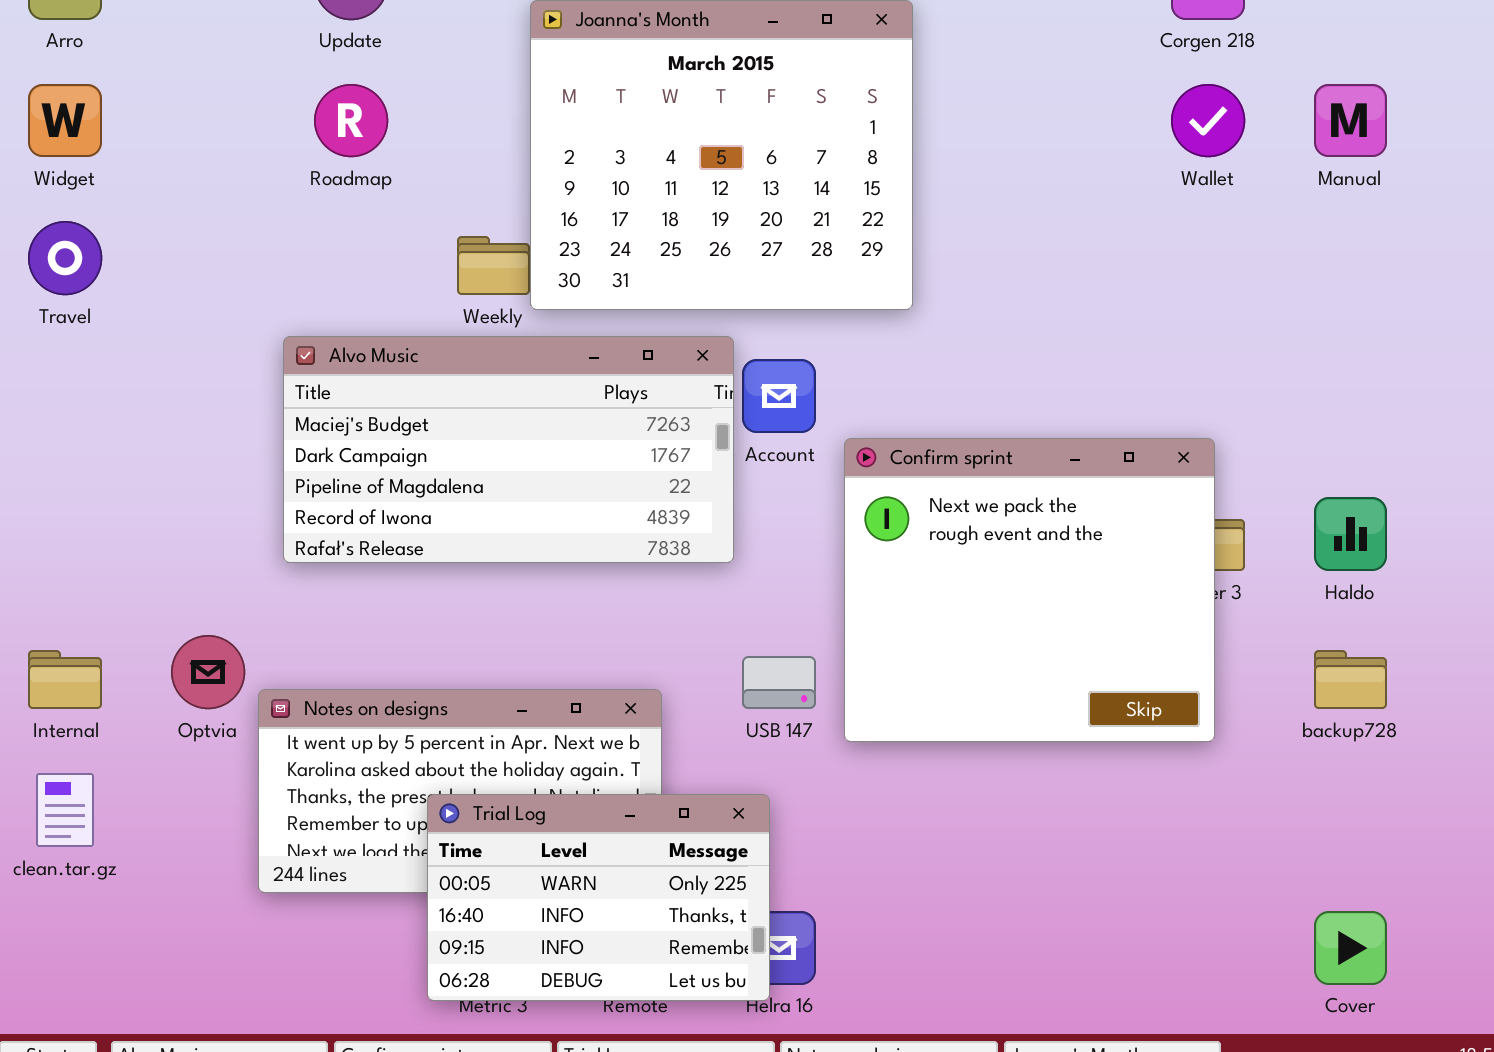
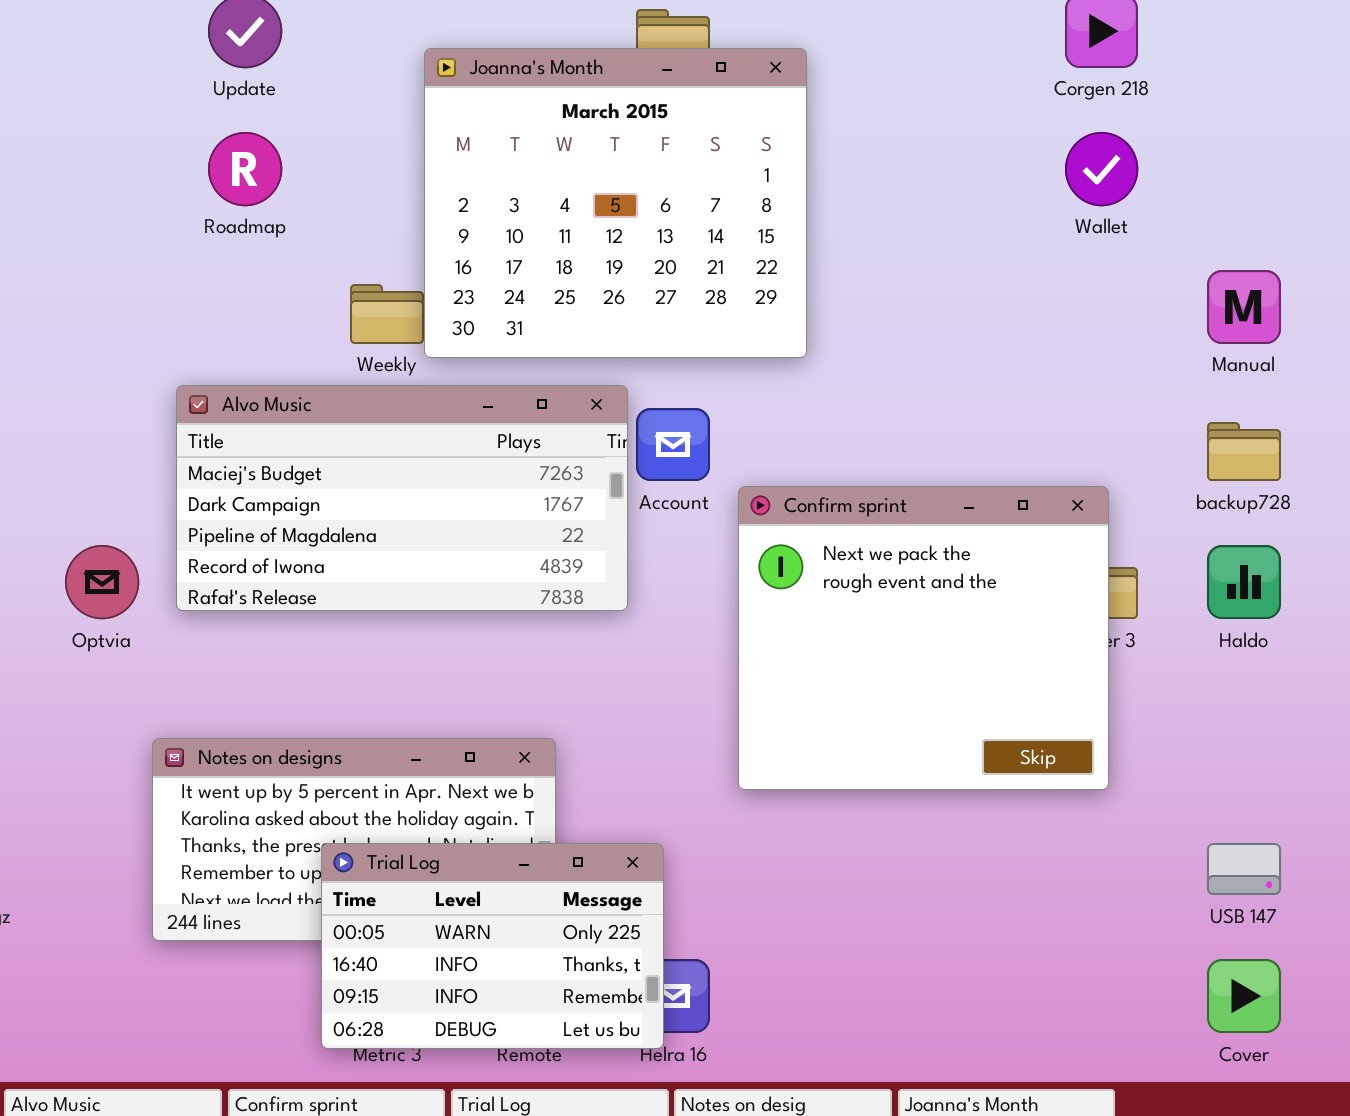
Manual: [1314,84,1387,157] -> [1207,270,1281,344], moved
Optvia: [171,635,245,709] -> [65,545,139,619], moved
backup728: [1314,650,1387,709] -> [1207,422,1281,481], moved
USB 147: [742,656,816,709] -> [1207,843,1281,895], moved

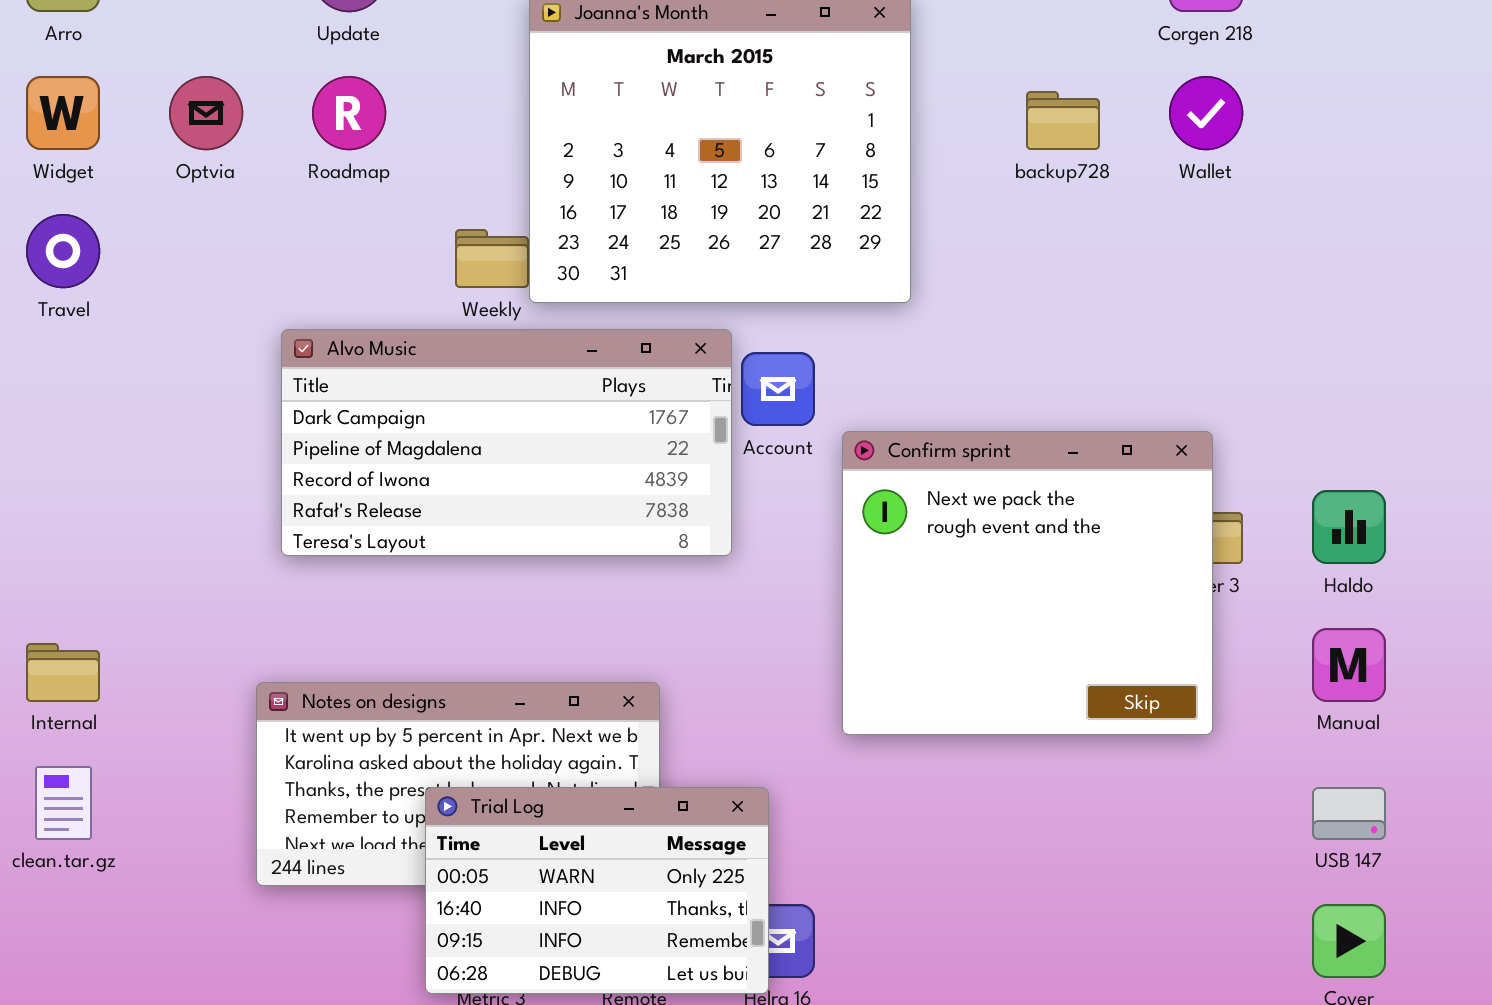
Manual: [1207,270,1281,344] -> [1312,628,1386,702], moved
Alvo Music: [176,385,628,611] -> [281,329,732,556], scrolled down 1 row
backup728: [1207,422,1281,481] -> [1026,91,1100,150], moved
Optvia: [65,545,139,619] -> [169,76,243,150], moved

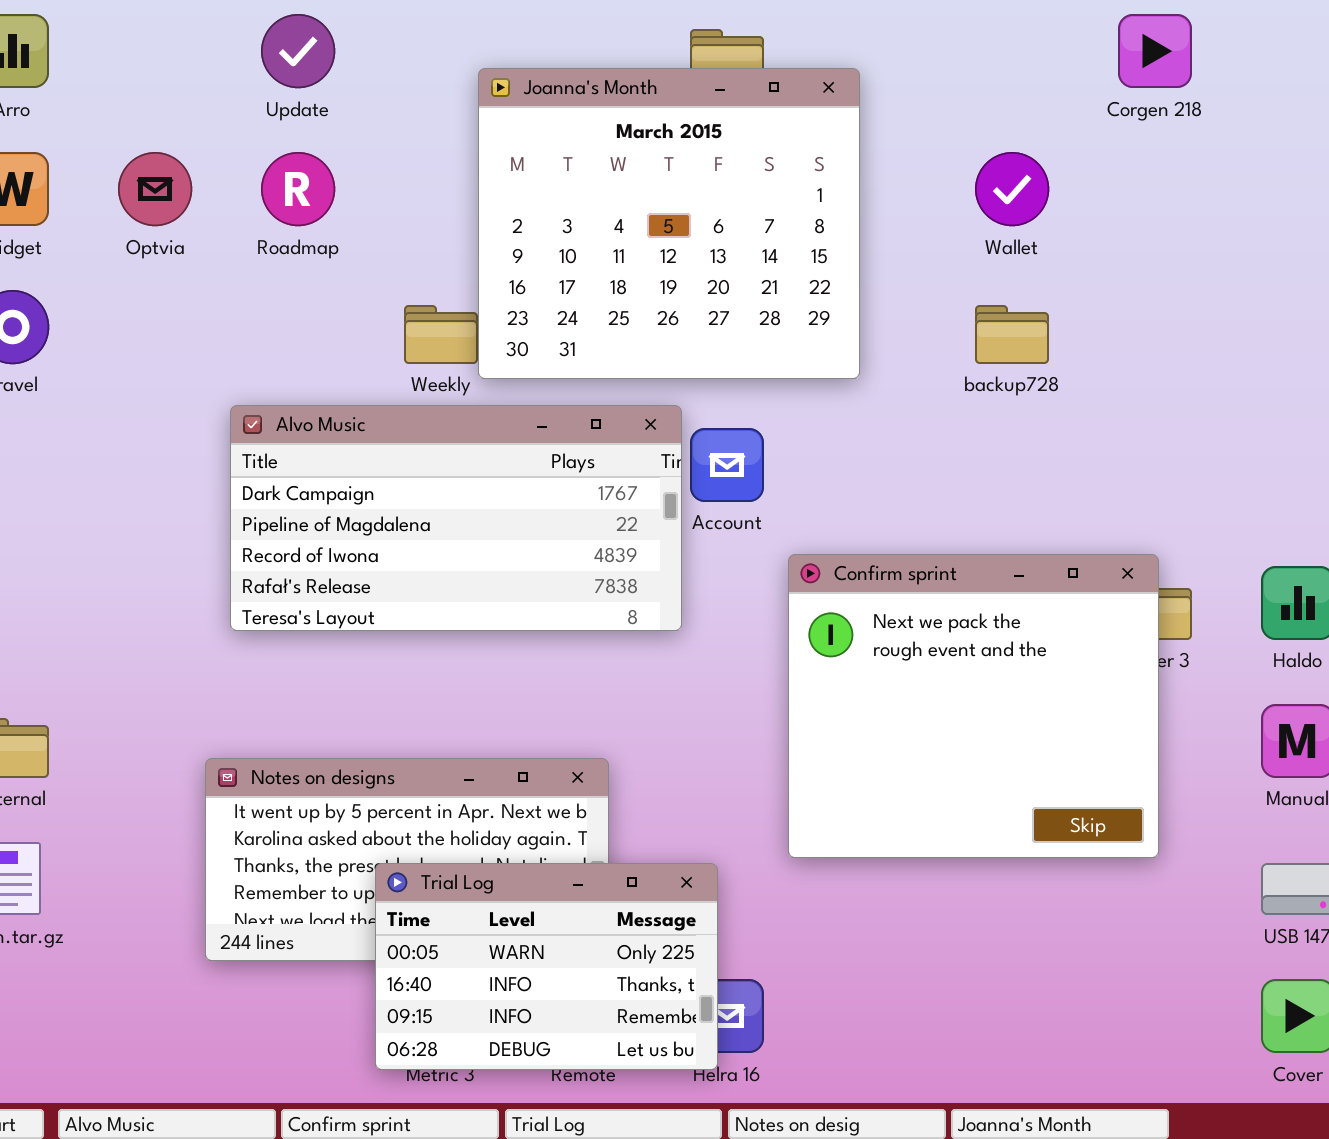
Wallet: [1169,76,1243,150] -> [975,152,1049,226], moved
backup728: [1026,91,1100,150] -> [975,305,1049,364], moved
Confirm sprint: [842,431,1213,735] -> [788,554,1159,858], moved

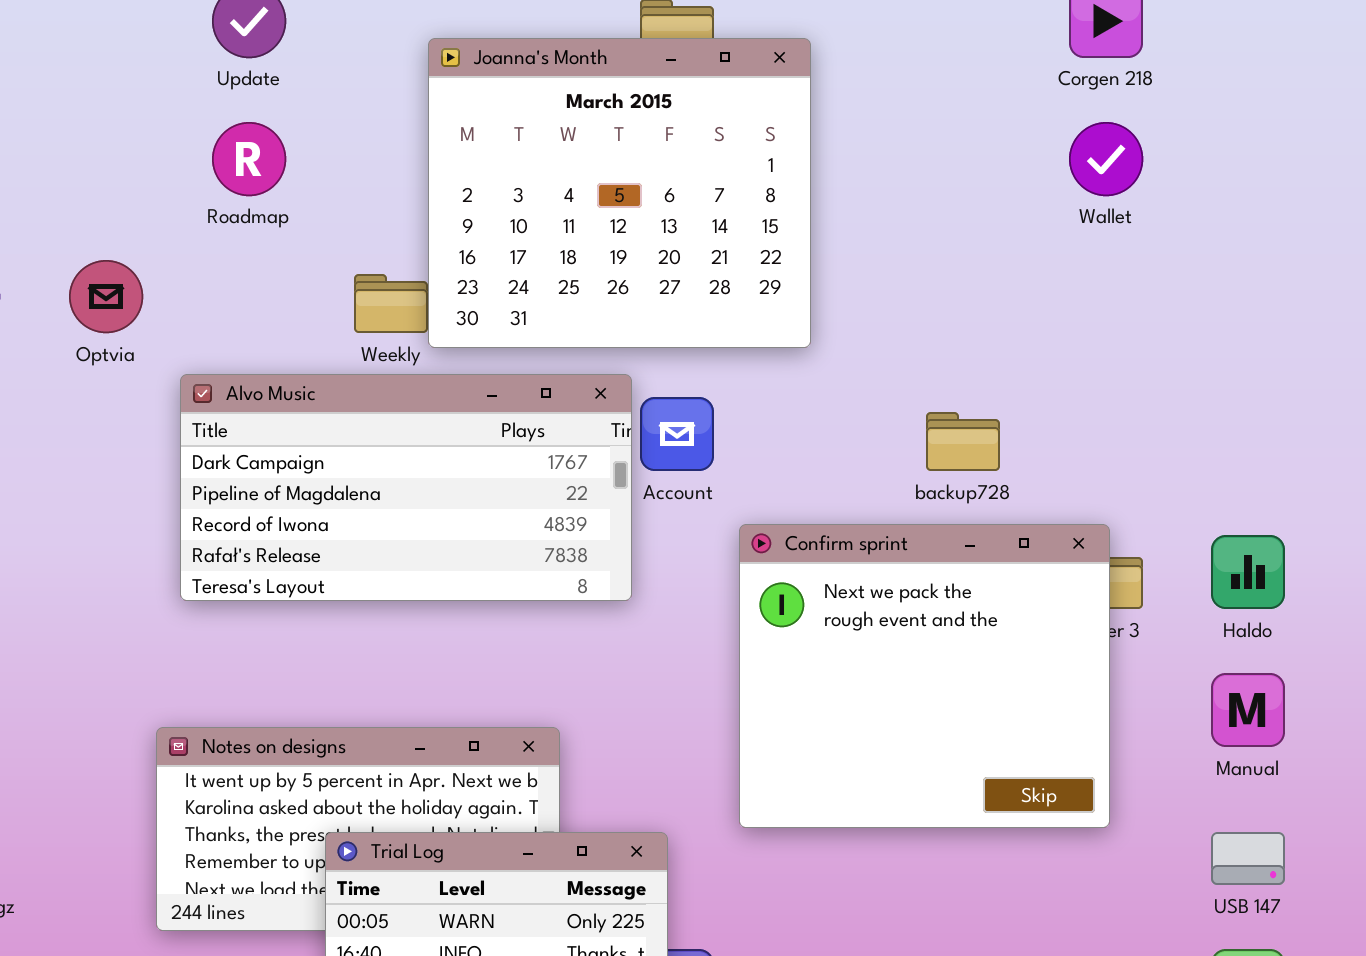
Optvia: [118,152,192,226] -> [69,260,143,333], moved
Wallet: [975,152,1049,226] -> [1069,122,1143,196], moved
backup728: [975,305,1049,364] -> [926,412,1000,471], moved

